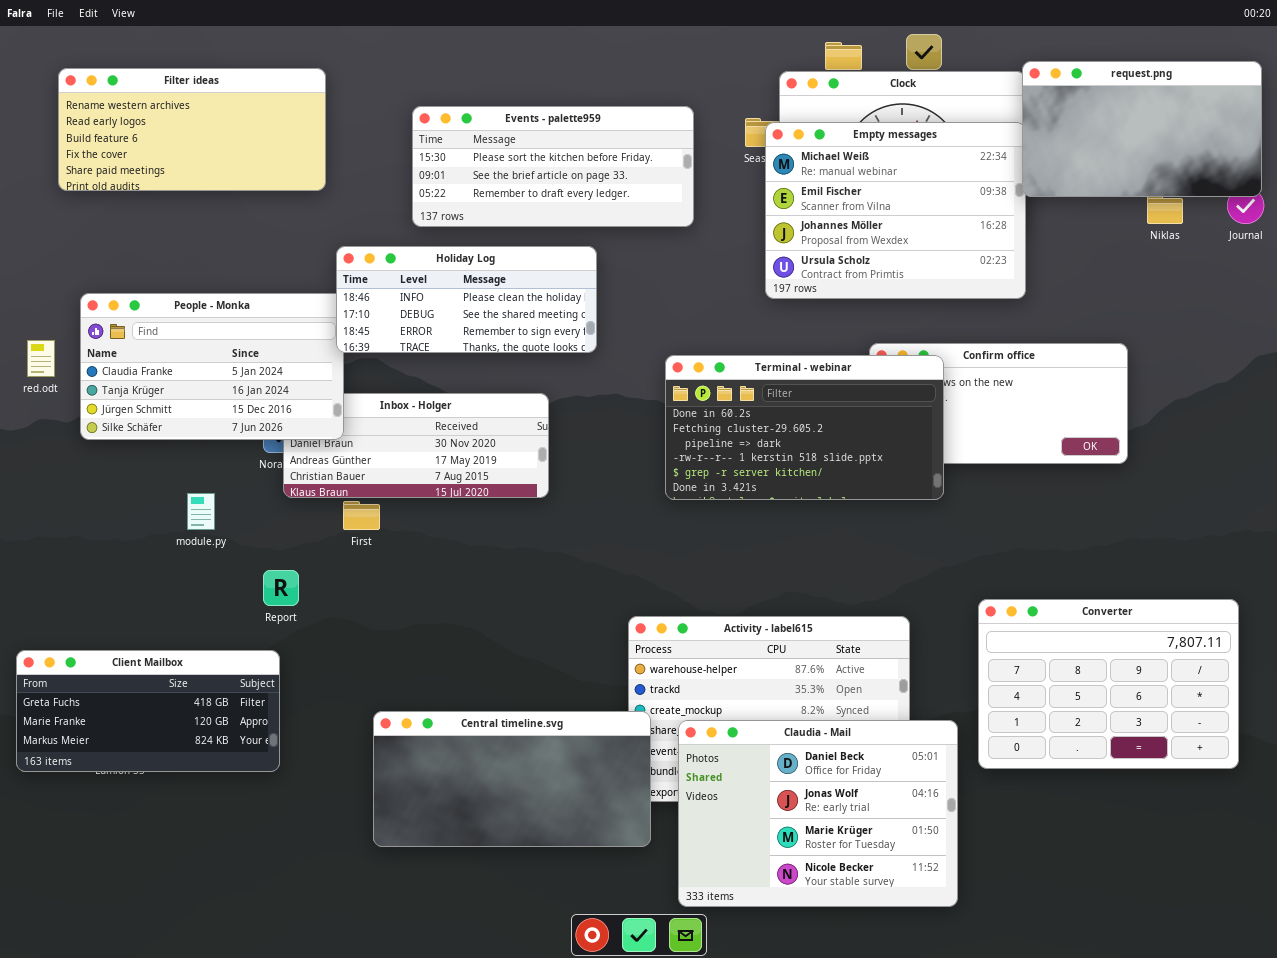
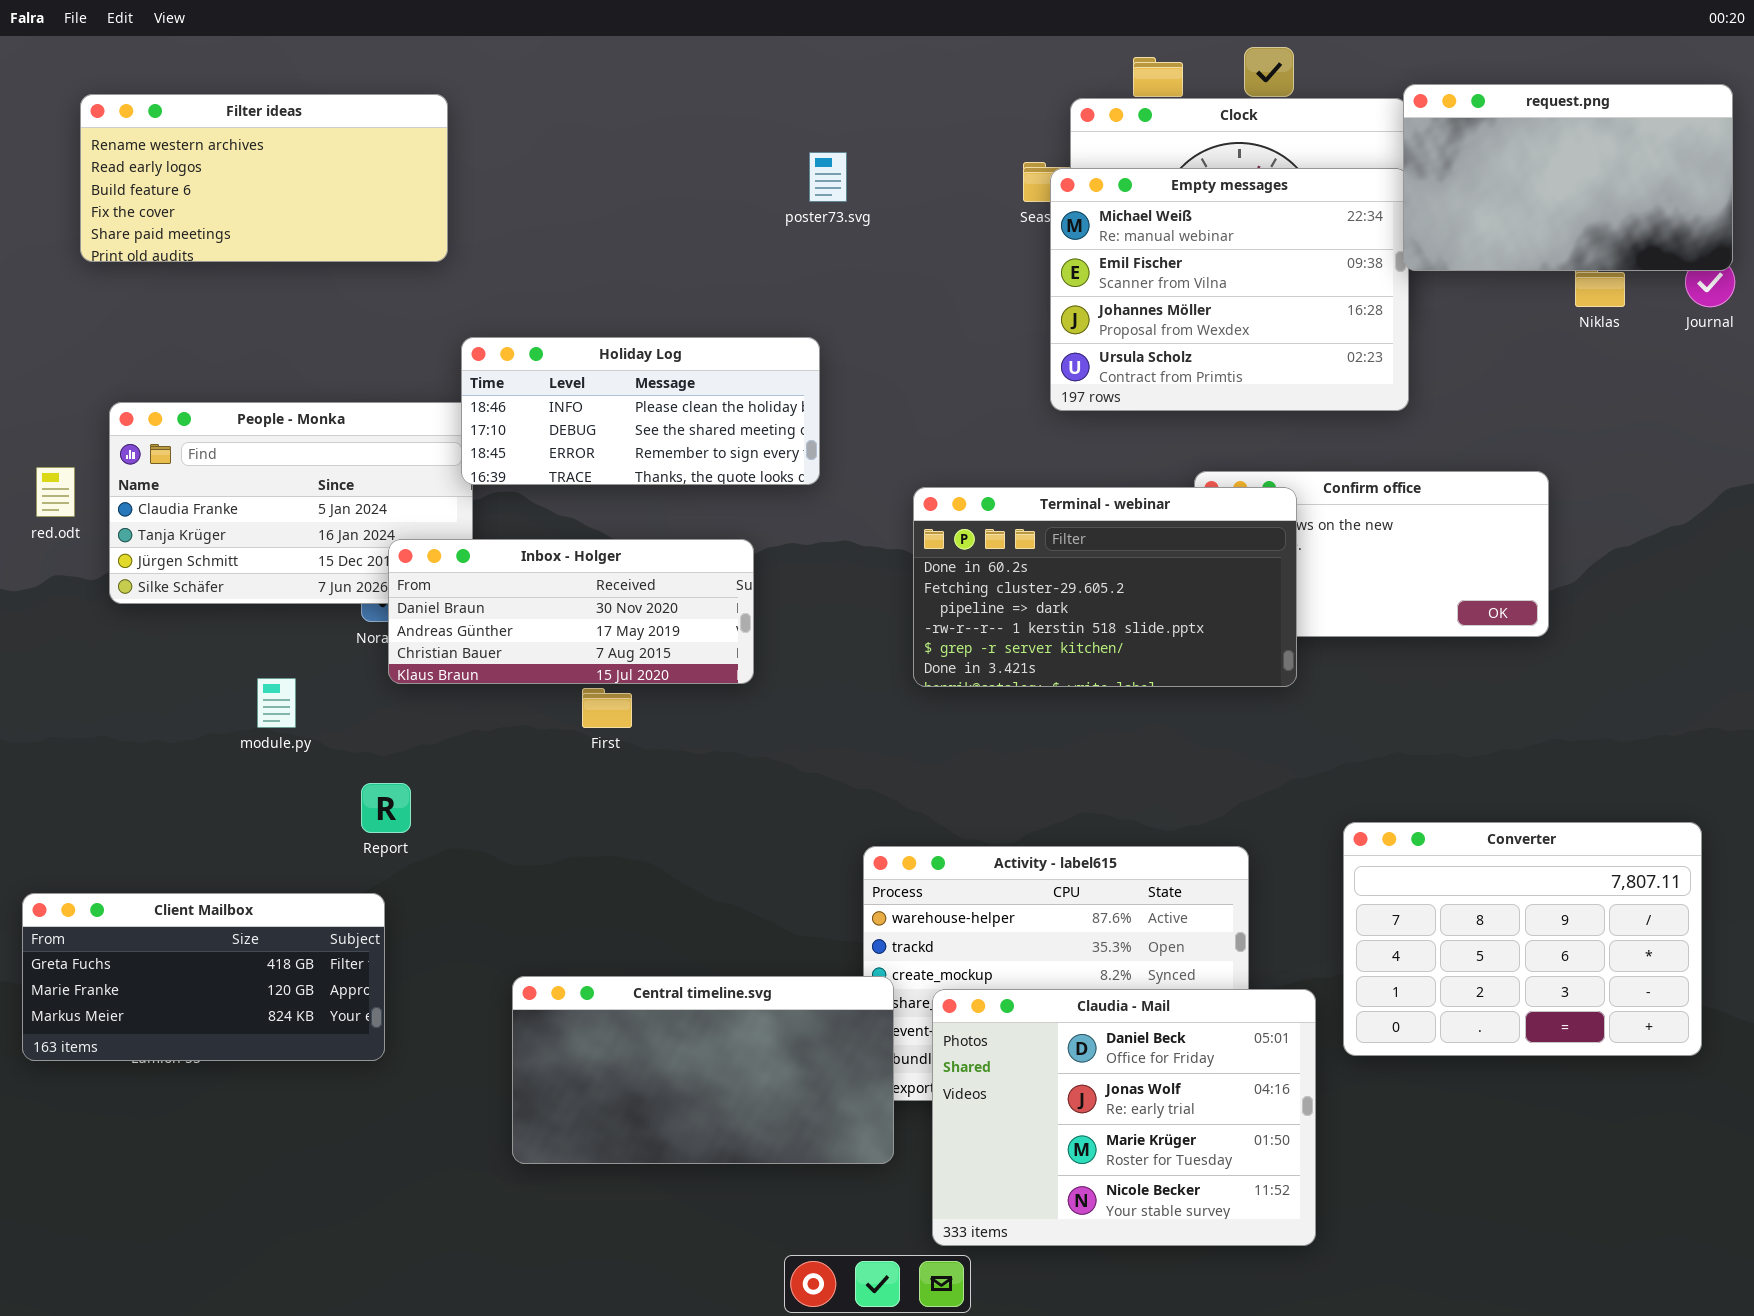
Events - palette959: [412,106,694,227] -> none, closed
Inbox - Holger: [283,393,549,498] -> [388,539,754,684], raised
First: [343,501,380,530] -> [582,688,632,728], moved

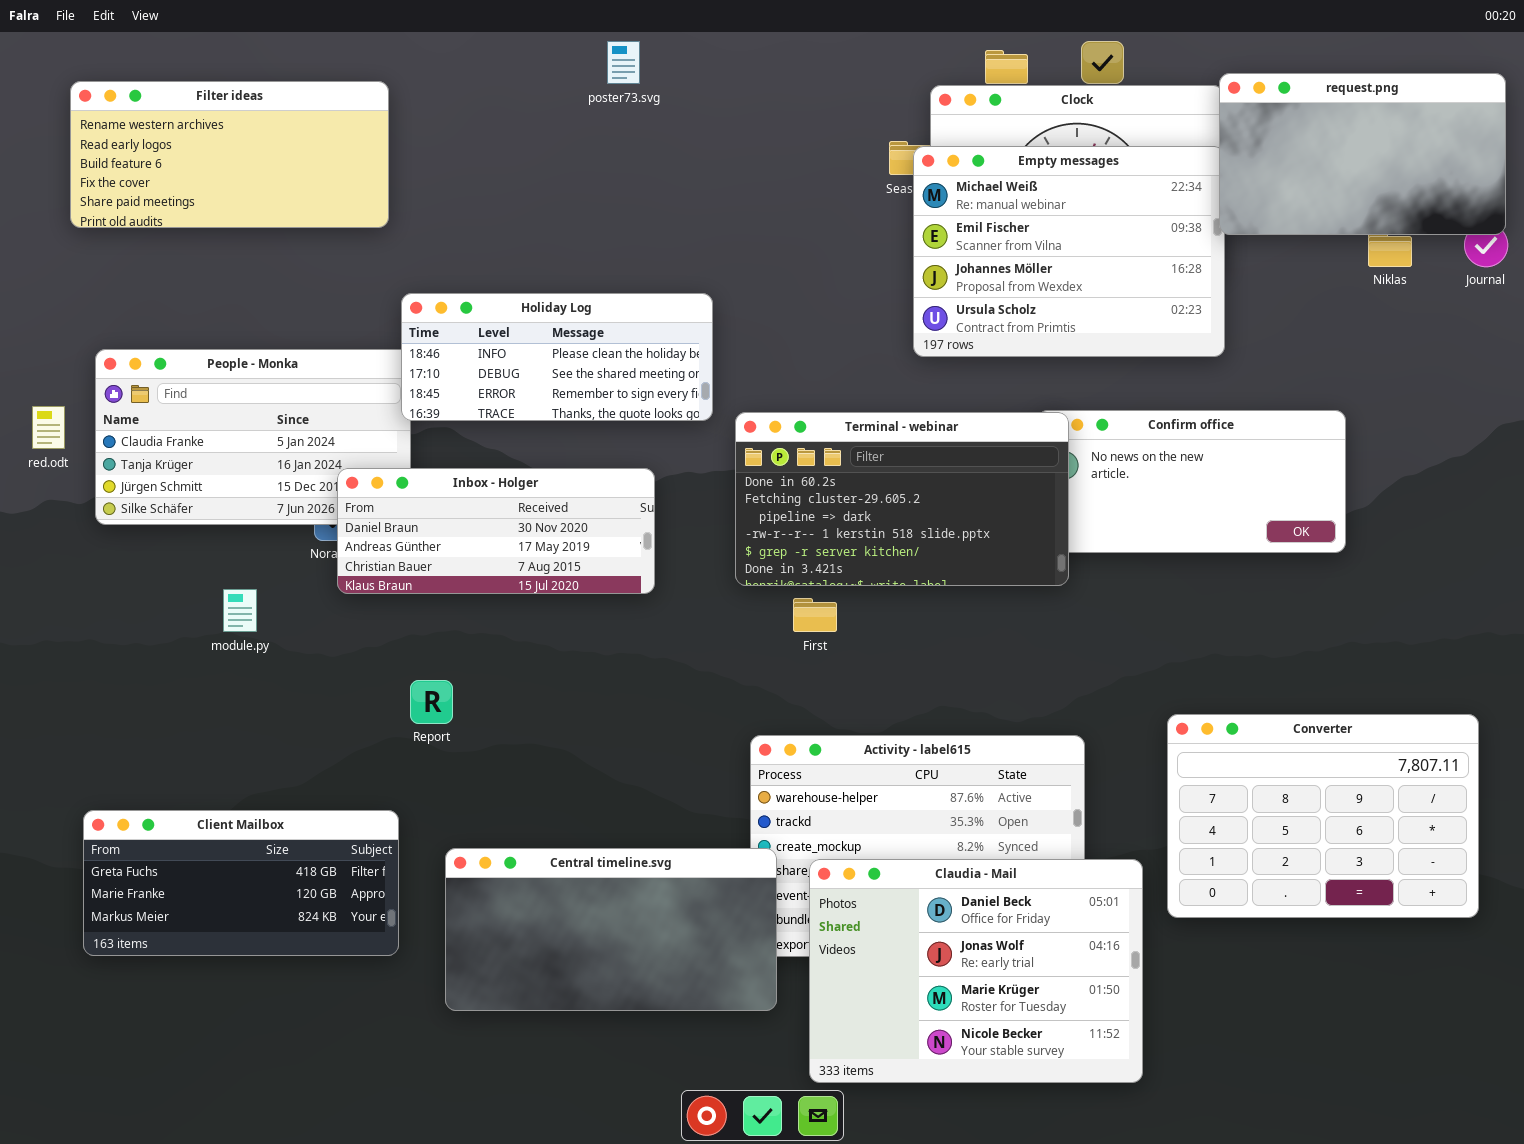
poster73.svg: [809,152,847,202] -> [607,41,640,84], moved
Terminal - webinar: [913,487,1297,687] -> [735,412,1069,586], moved
First: [582,688,632,728] -> [793,598,837,632], moved
Report: [361,783,411,833] -> [410,680,453,724], moved
Client Mailbox: [22,893,385,1061] -> [83,810,399,956], moved

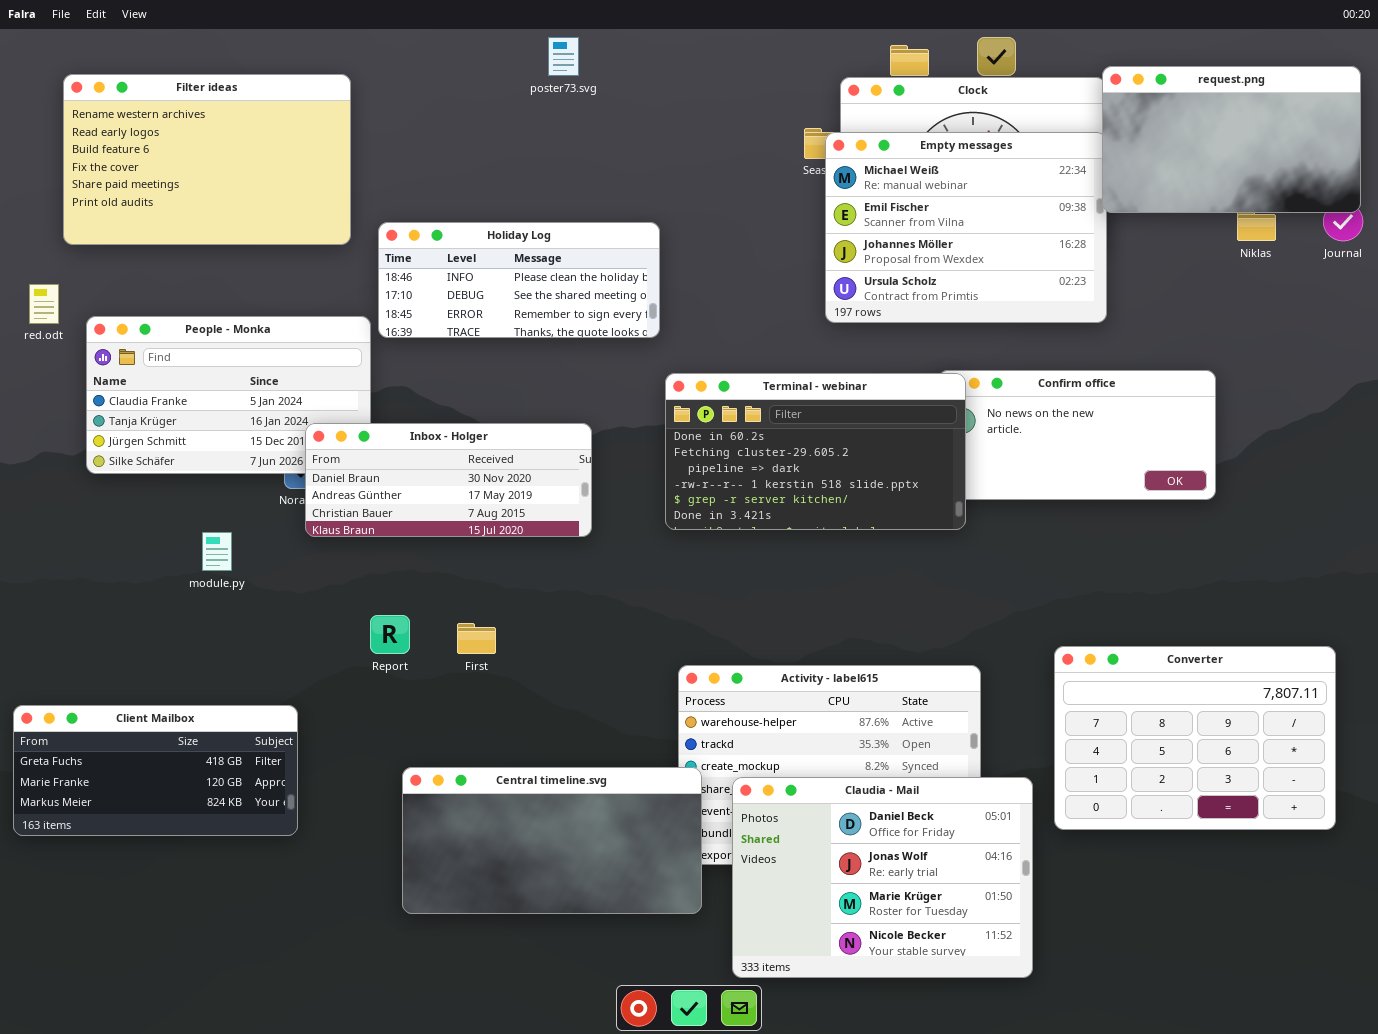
Filter ideas: [70,81,389,228] -> [63,74,351,245], resized
Holiday Log: [401,293,713,421] -> [378,222,660,338], moved
red.odt: [32,406,65,449] -> [29,284,59,324], moved
First: [793,598,837,632] -> [457,623,496,654], moved
Client Mailbox: [83,810,399,956] -> [13,705,298,836], moved

